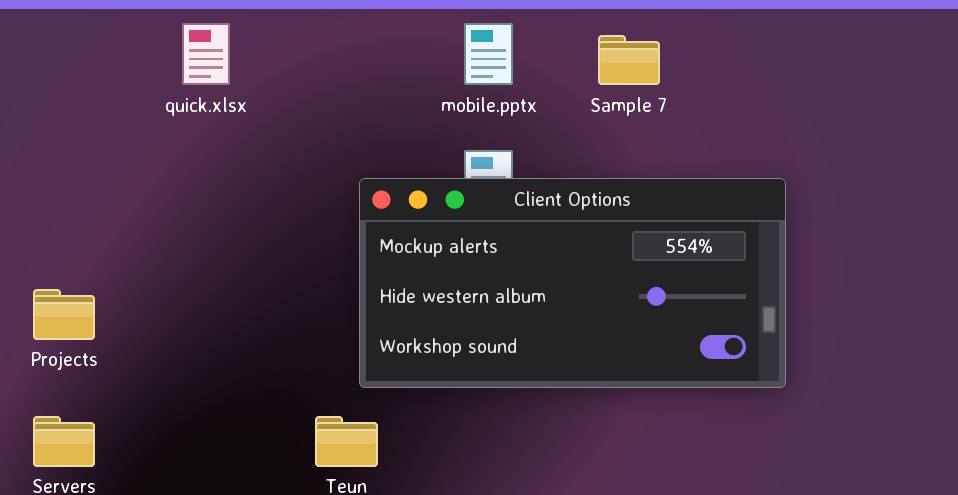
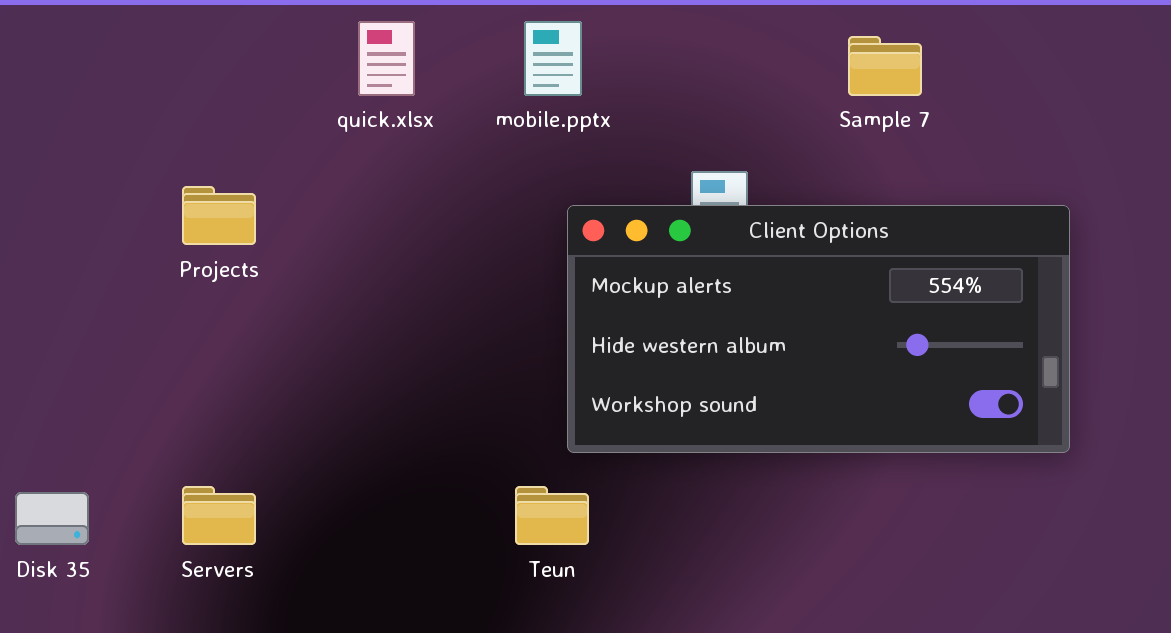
mobile.pptx: [464,23,513,85] -> [524,21,582,96], moved
Projects: [33,289,95,340] -> [182,186,256,245], moved

